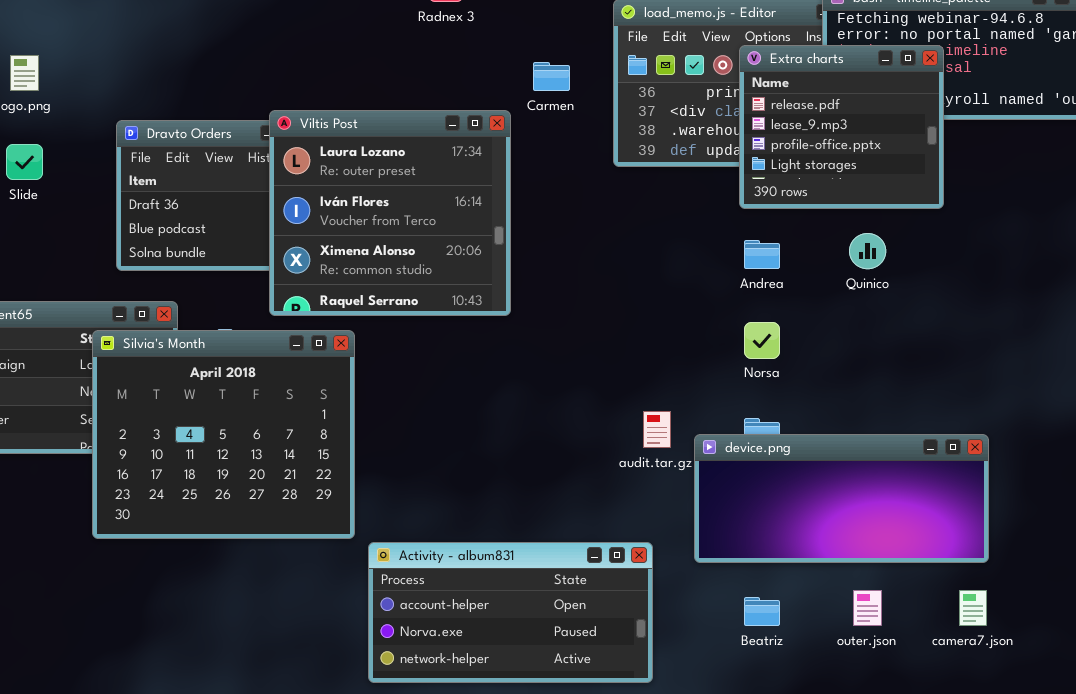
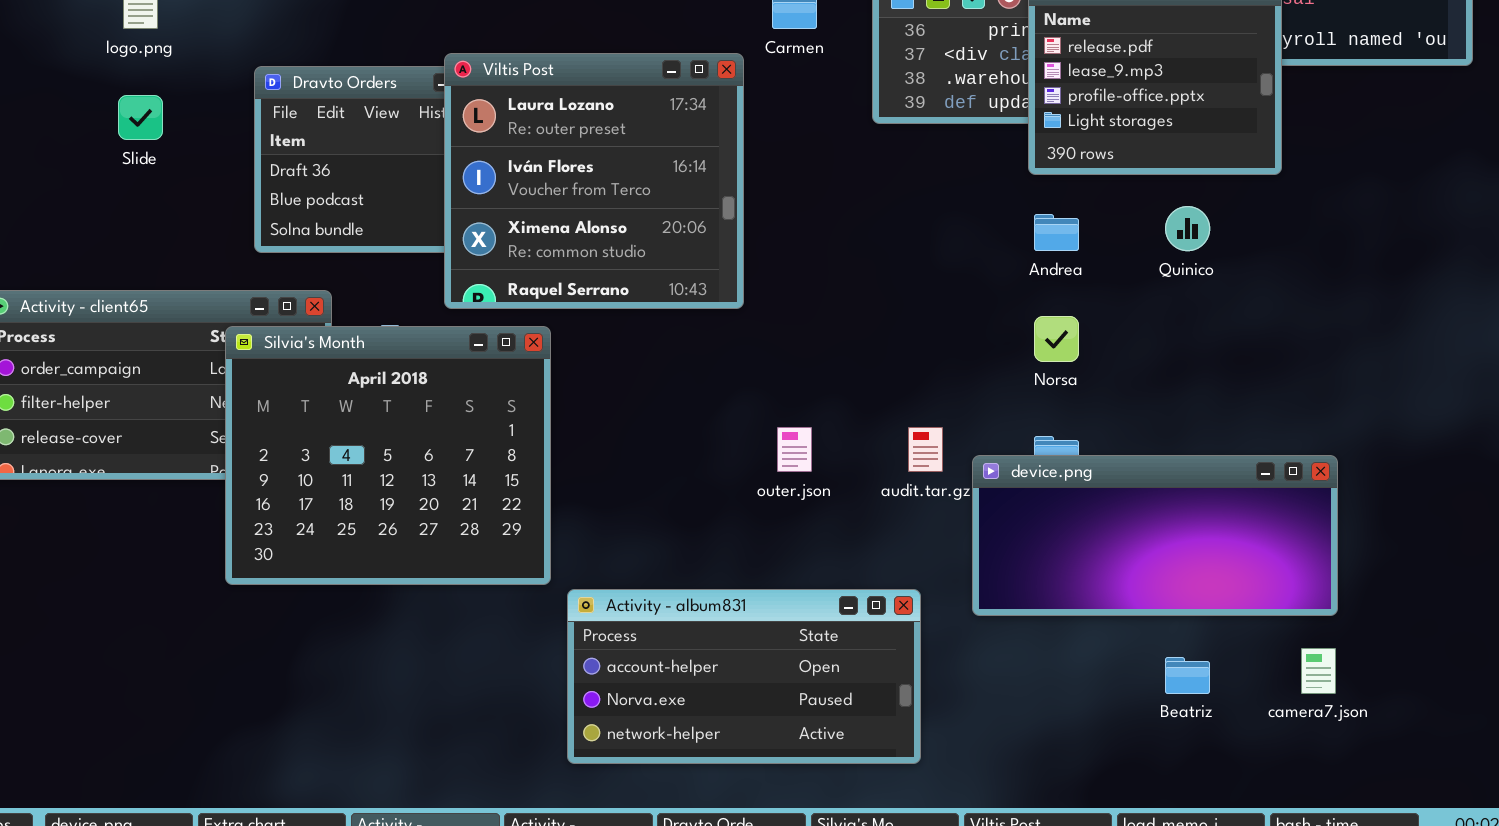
outer.json: [853,590,882,626] -> [777,427,812,472], moved
Beatriz: [744,597,780,626] -> [1165,657,1210,694], moved

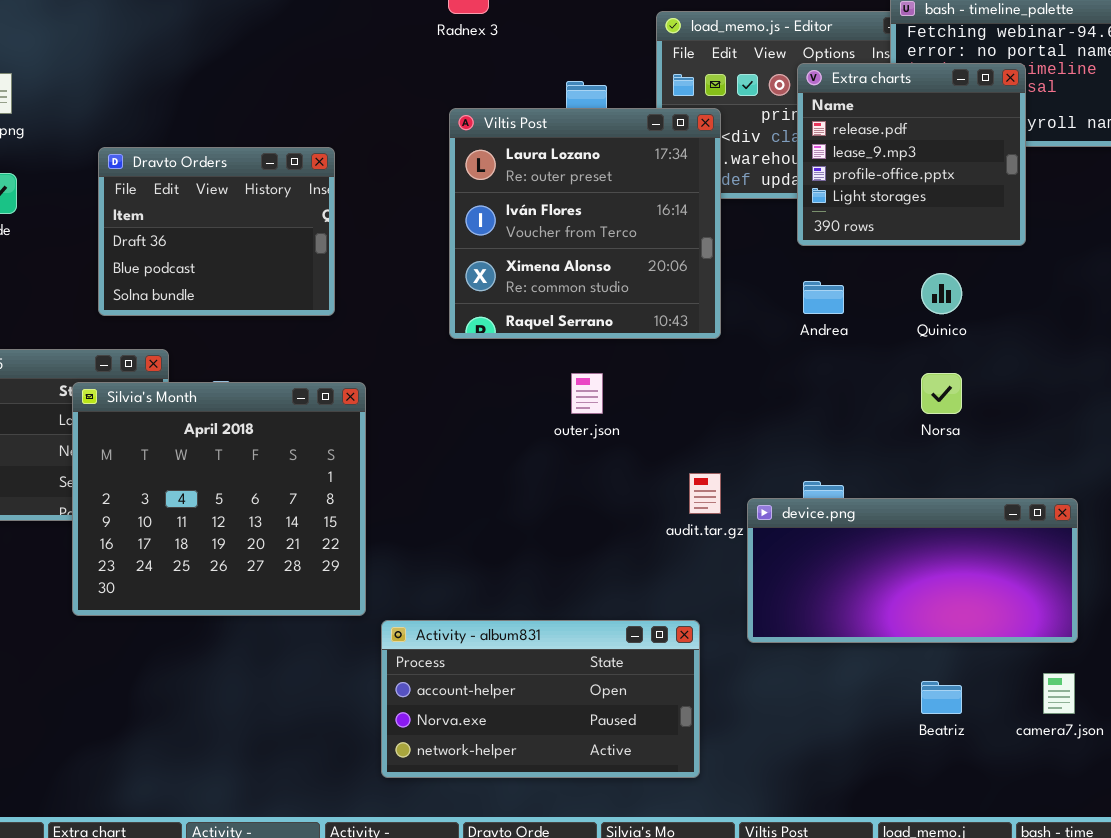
Viltis Post: [444,53,744,309] -> [449,108,721,339], moved
Norsa: [1034,316,1079,362] -> [921,373,962,414], moved
outer.json: [777,427,812,472] -> [571,373,603,414], moved

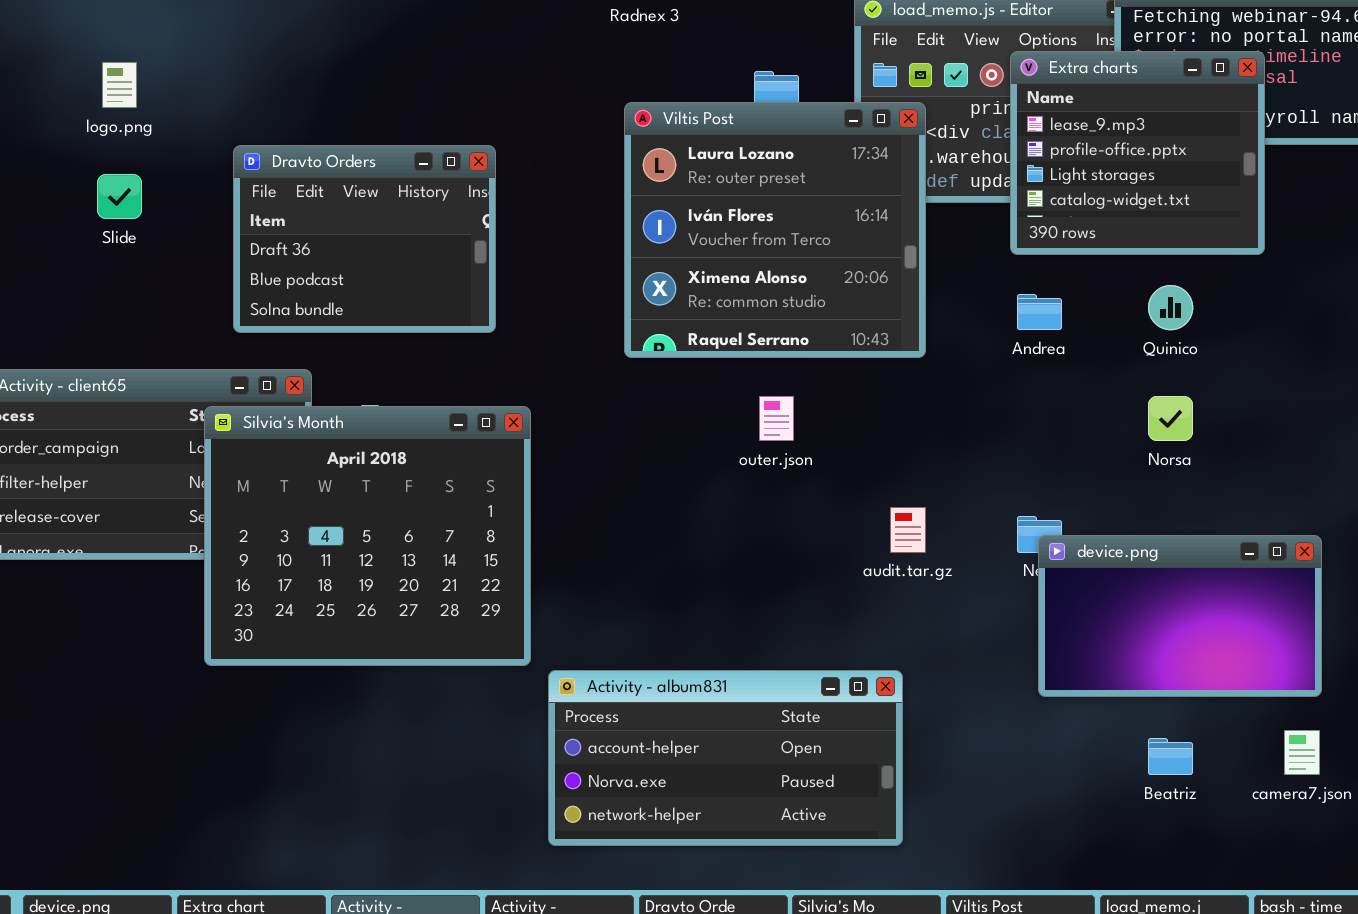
Extra charts: [797,63,1026,246] -> [1010,51,1265,255], scrolled down 1 row
device.png: [747,498,1078,643] -> [1038,535,1322,697], resized

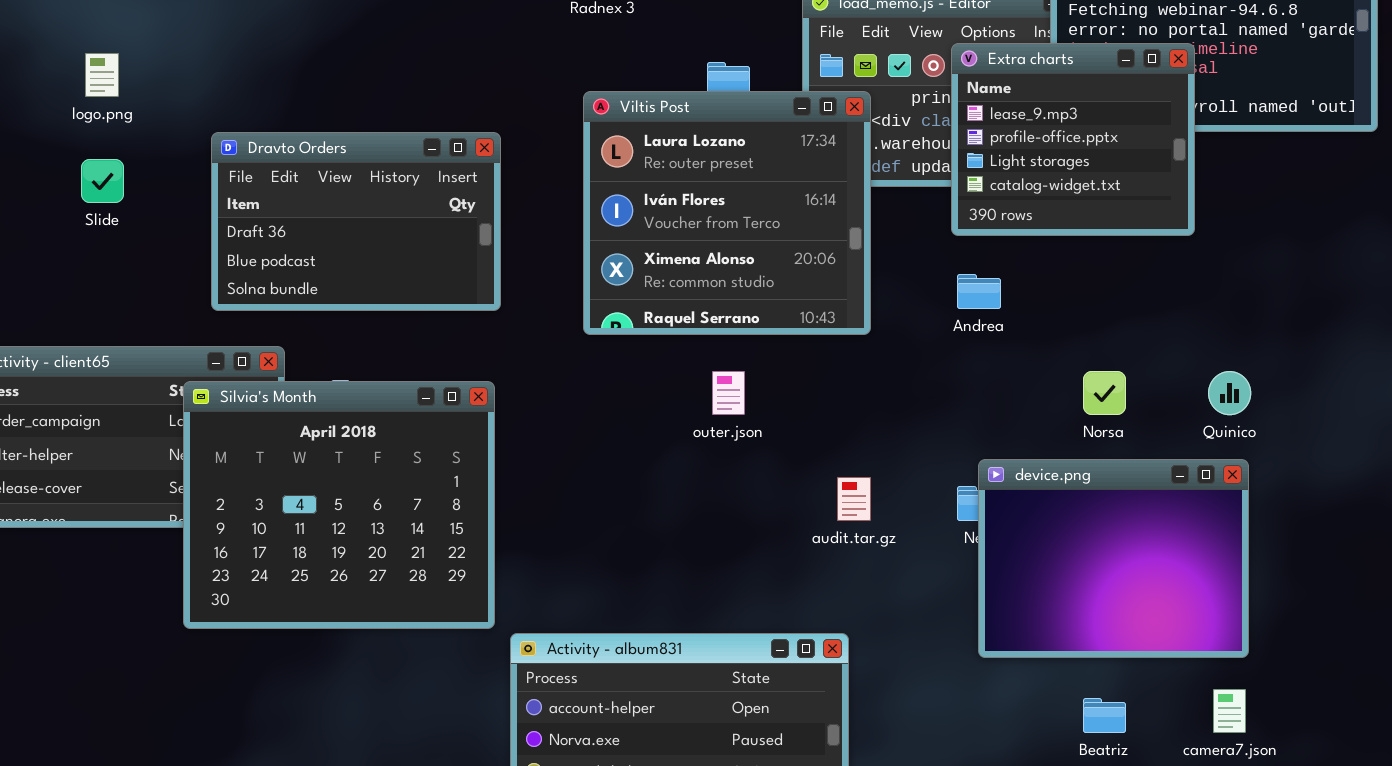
Dravto Orders: [233,145,496,333] -> [211,132,501,311], resized
Quinico: [1148,285,1193,330] -> [1208,371,1251,415], moved
device.png: [1038,535,1322,697] -> [978,459,1249,658], resized

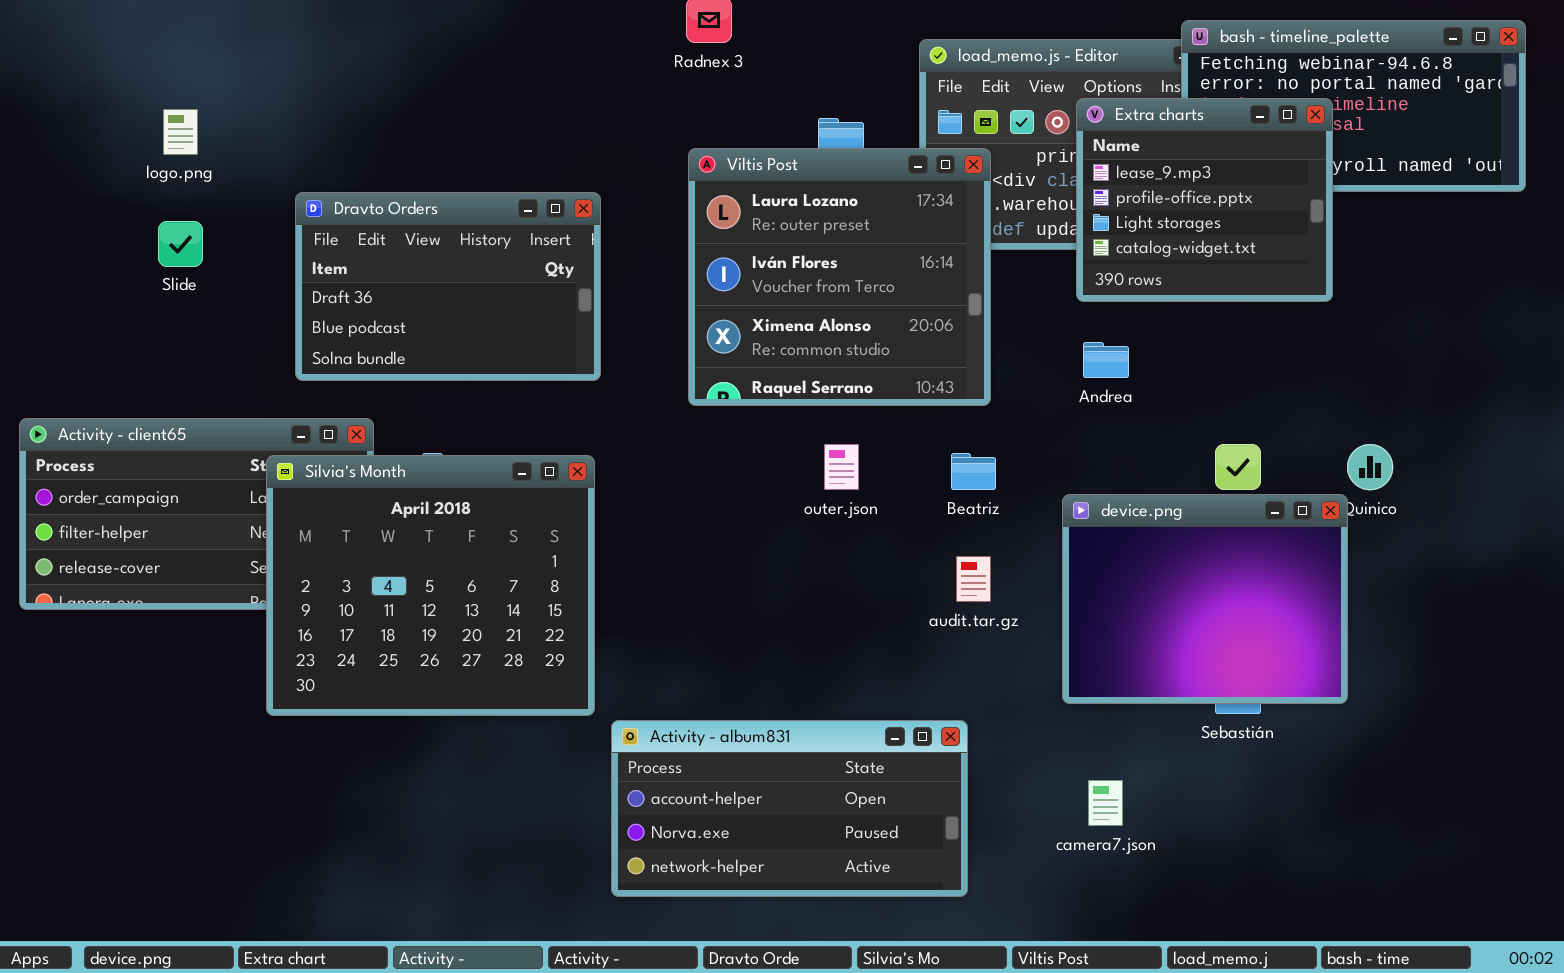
device.png: [978,459,1249,658] -> [1062,494,1348,704], moved
camera7.json: [1213,689,1246,733] -> [1088,780,1123,826], moved
Beatriz: [1083,698,1126,733] -> [951,453,996,490], moved

